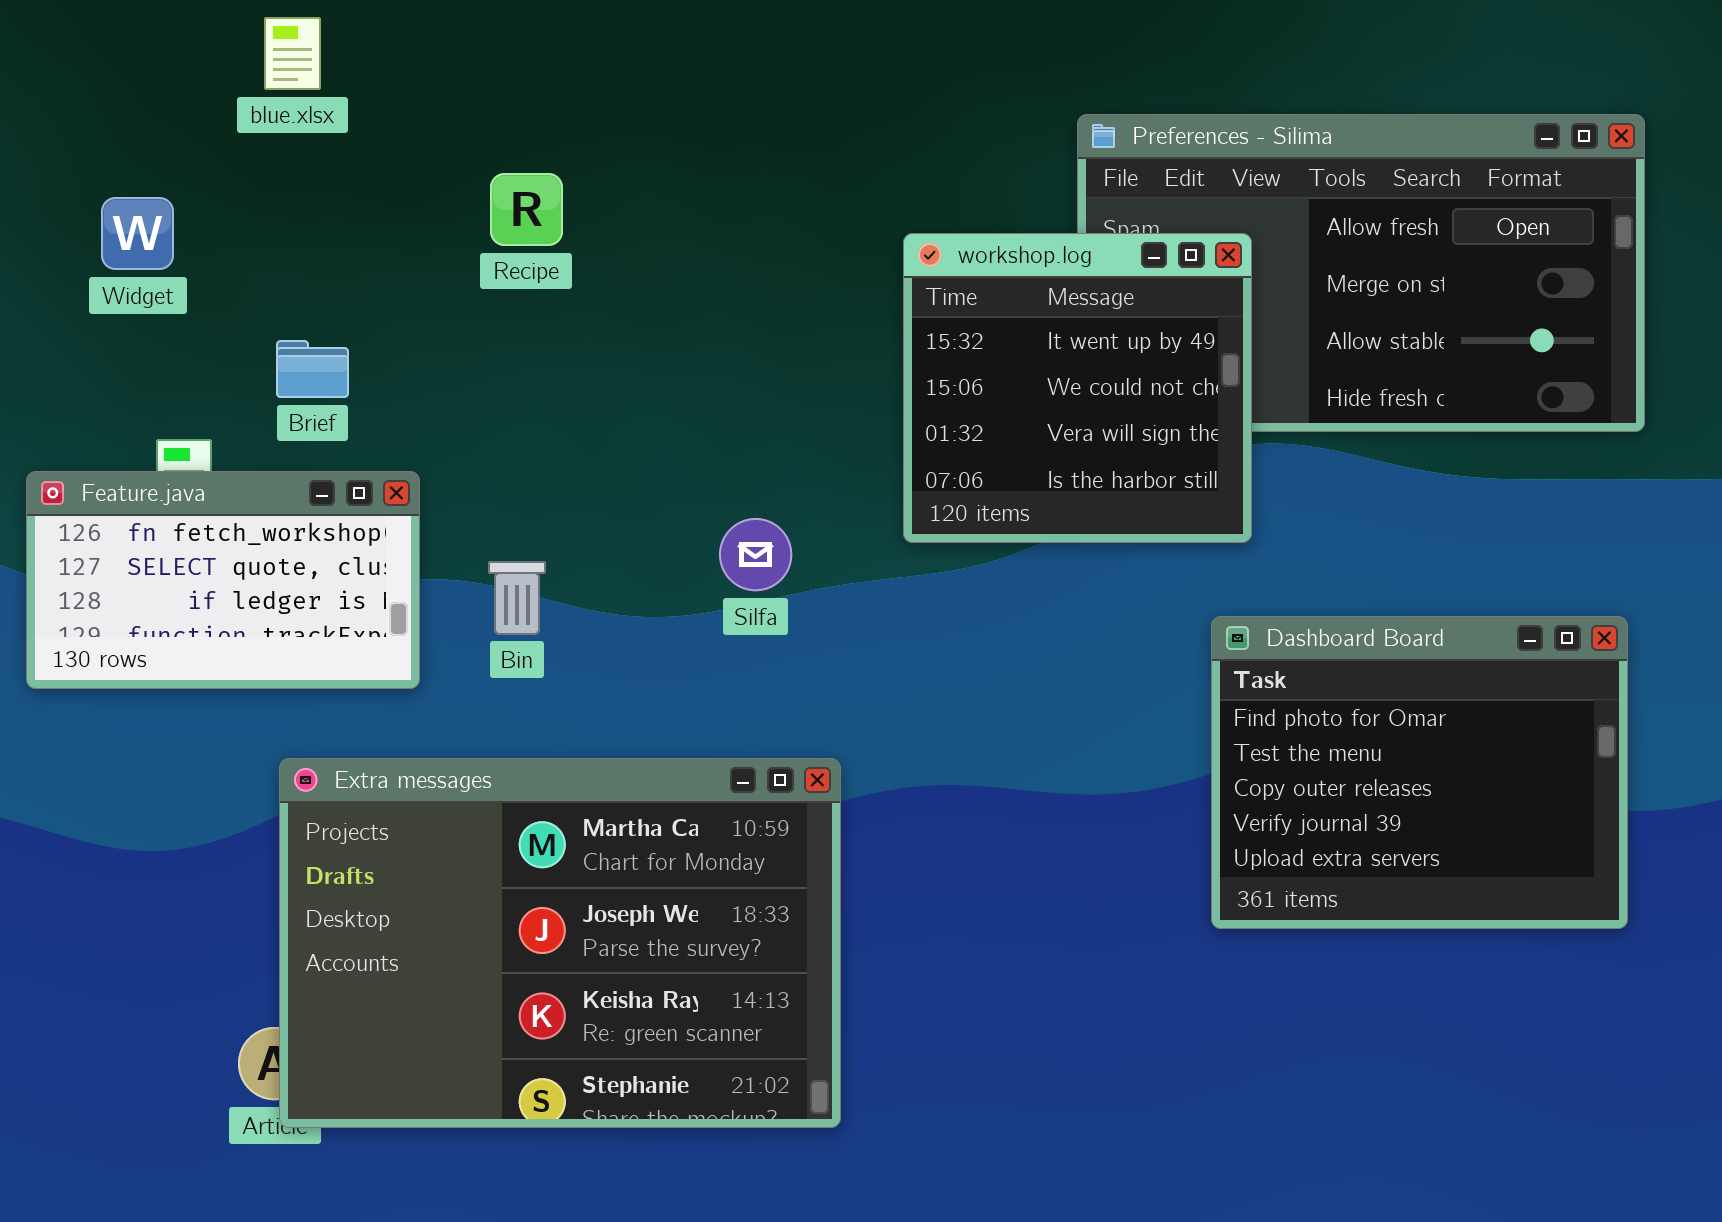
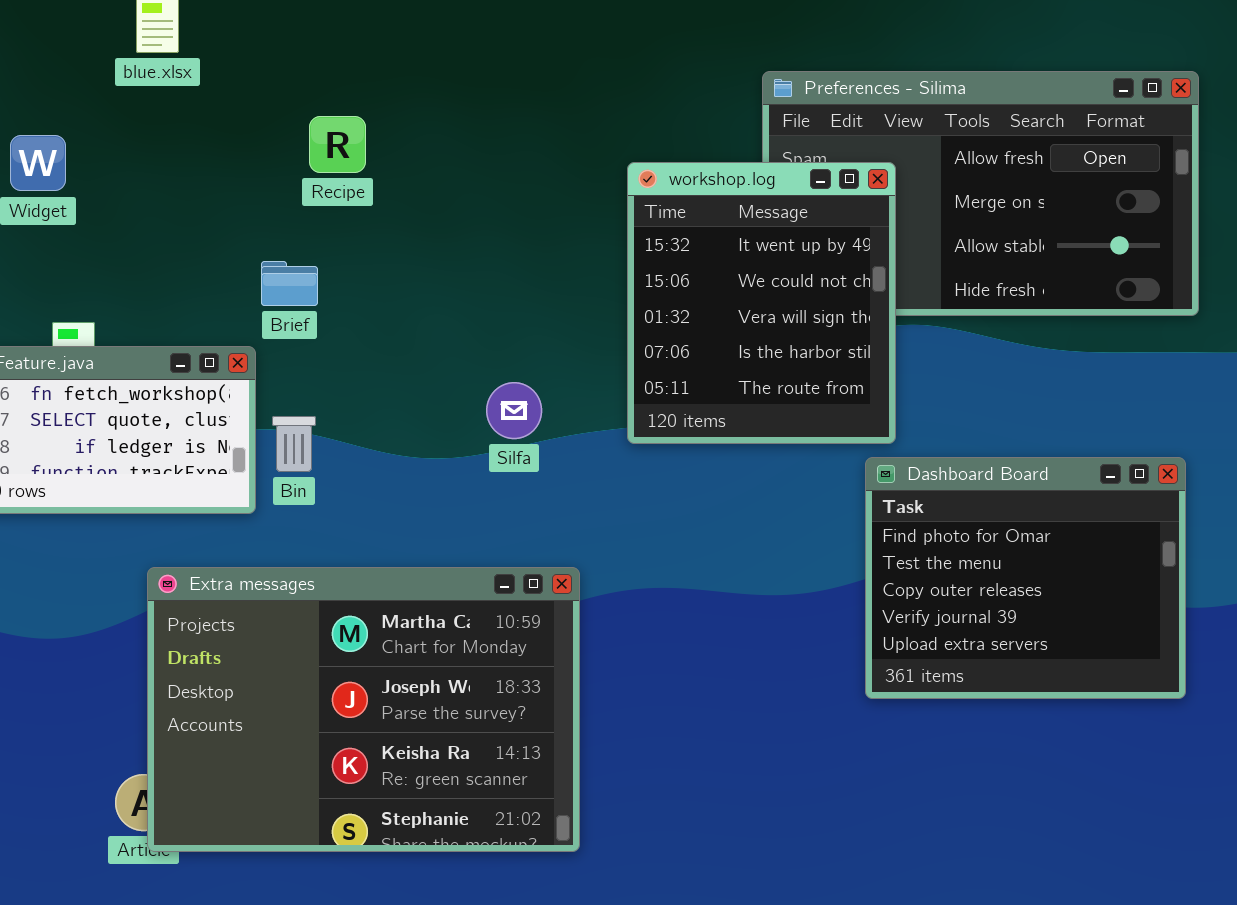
workshop.log: [903,233,1252,543] -> [627,162,896,444], resized
Brief: [276,340,349,398] -> [261,261,318,306], moved
Bin: [488,561,546,635] -> [272,416,316,472], moved

